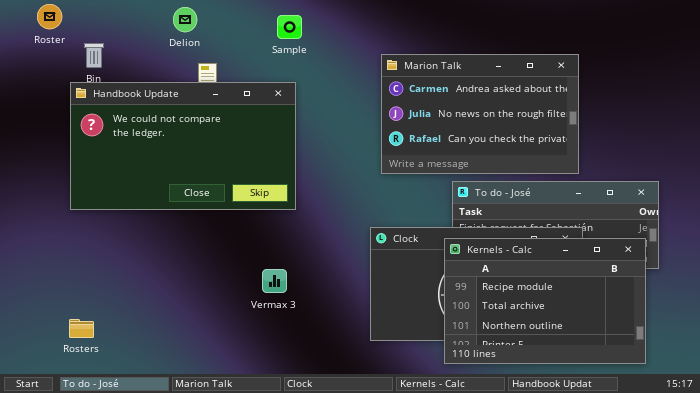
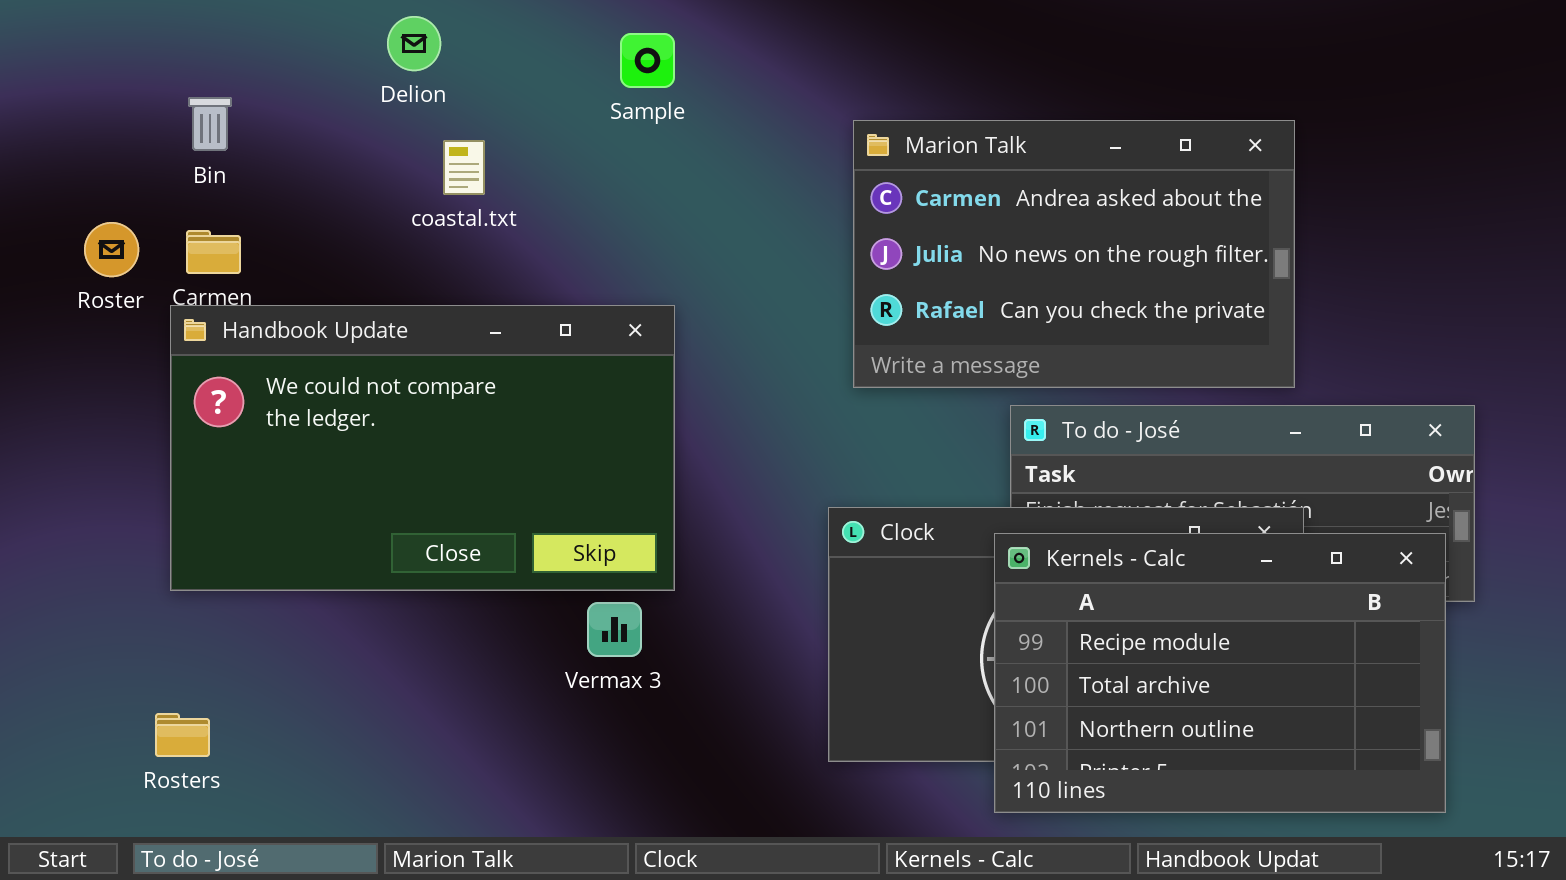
Roster: [37,4,62,29] -> [84,222,139,277], moved
Handbook Update: [70,82,296,210] -> [170,305,675,591], moved

